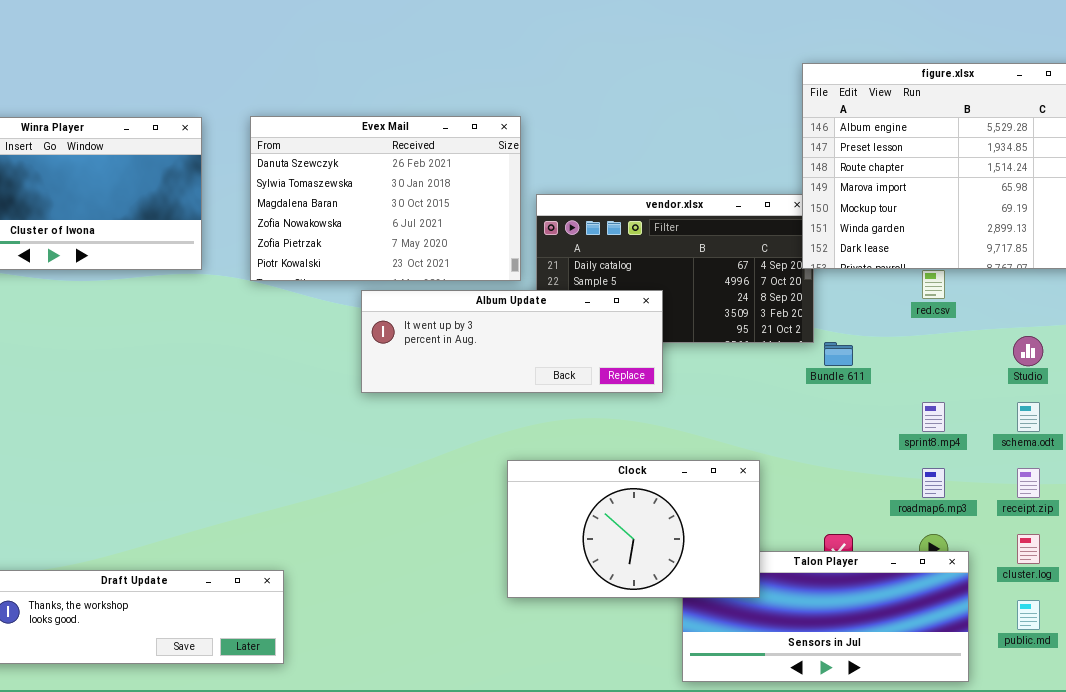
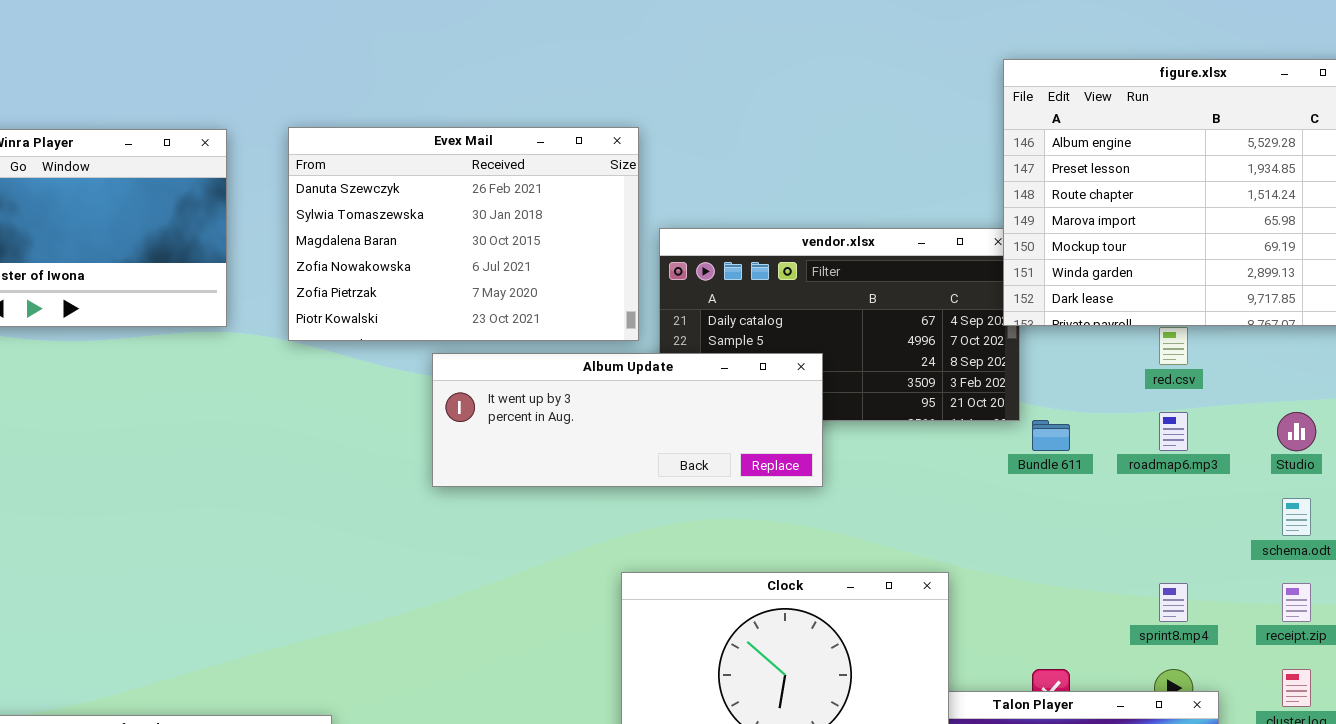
sprint8.mp4: [922,402,945,432] -> [1159,583,1188,622], moved
roadmap6.mp3: [922,468,945,498] -> [1159,412,1188,451], moved

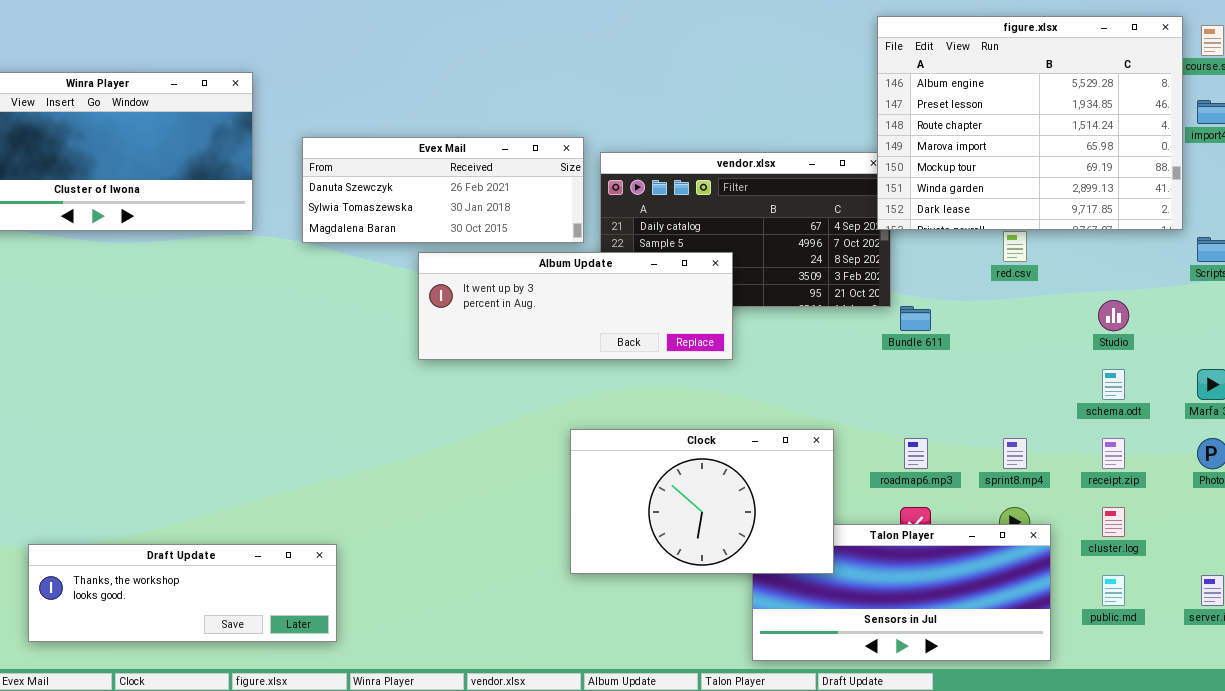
Evex Mail: [288,127,639,341] -> [302,137,584,243], resized
roadmap6.mp3: [1159,412,1188,451] -> [904,438,928,469], moved

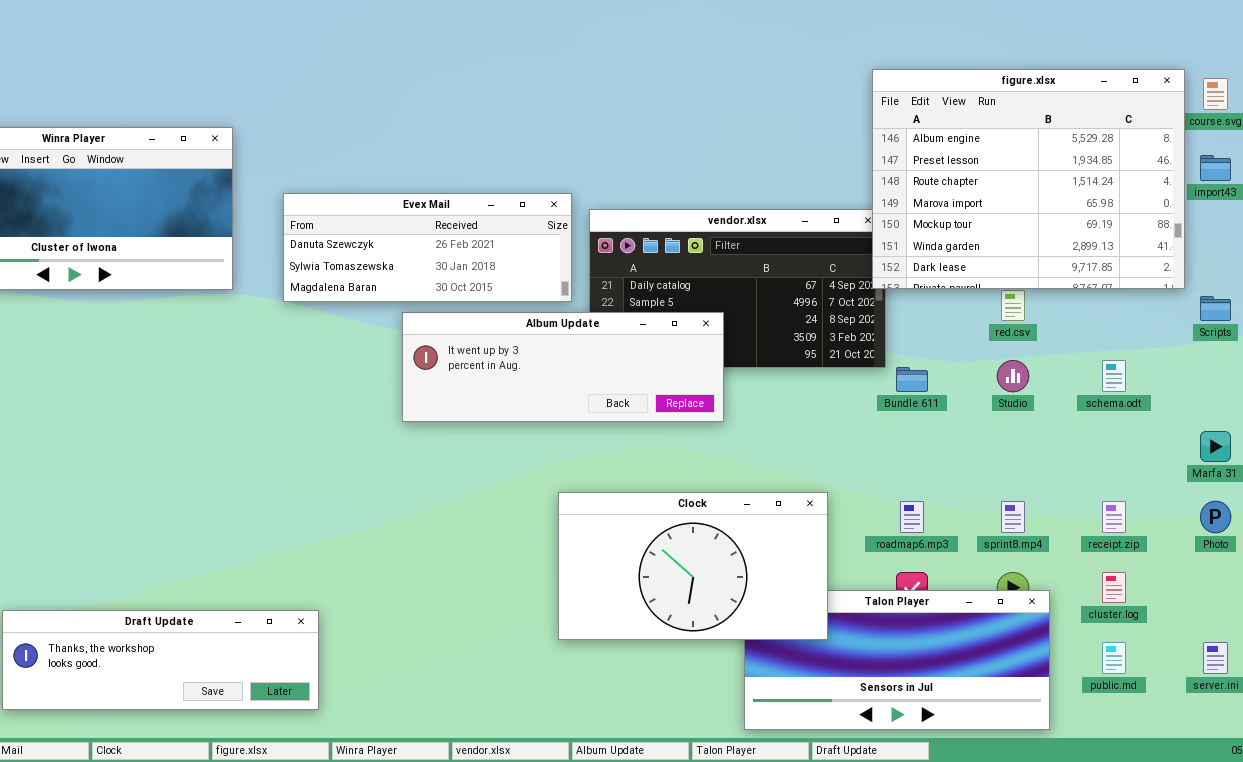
Studio: [1098,300,1129,331] -> [997,360,1029,392], moved
schema.odt: [1102,369,1125,400] -> [1102,360,1126,392], moved

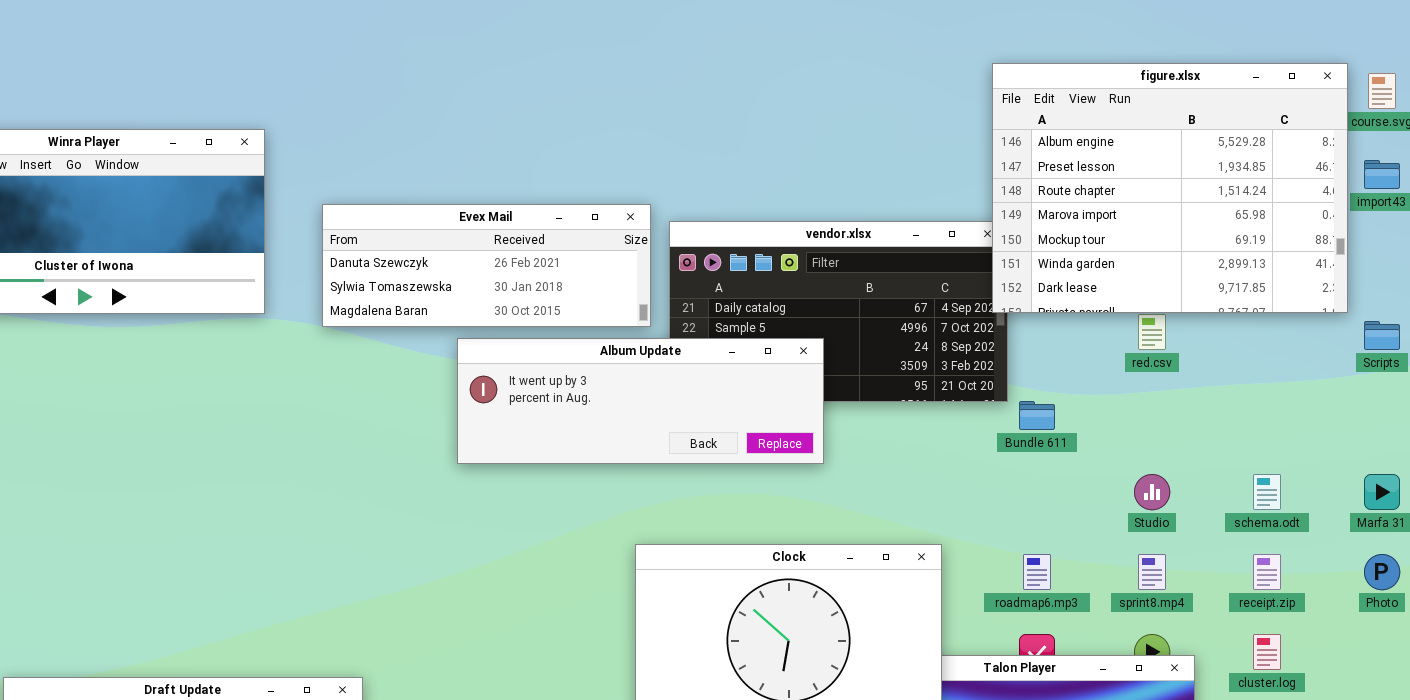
Studio: [997,360,1029,392] -> [1134,474,1170,510], moved
schema.odt: [1102,360,1126,392] -> [1253,474,1281,510], moved

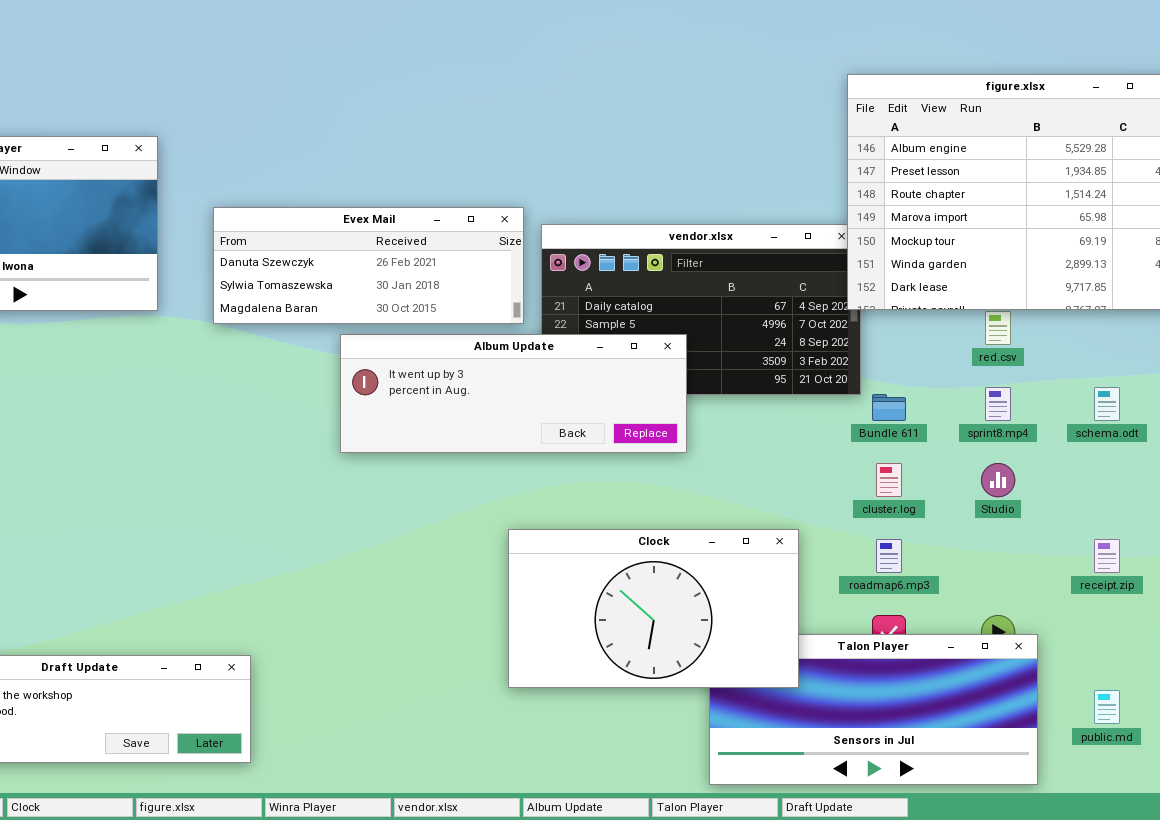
schema.odt: [1253,474,1281,510] -> [1094,387,1120,421], moved
sprint8.mp4: [1138,554,1166,590] -> [985,387,1011,421], moved
cluster.log: [1253,634,1281,670] -> [876,463,902,497], moved

